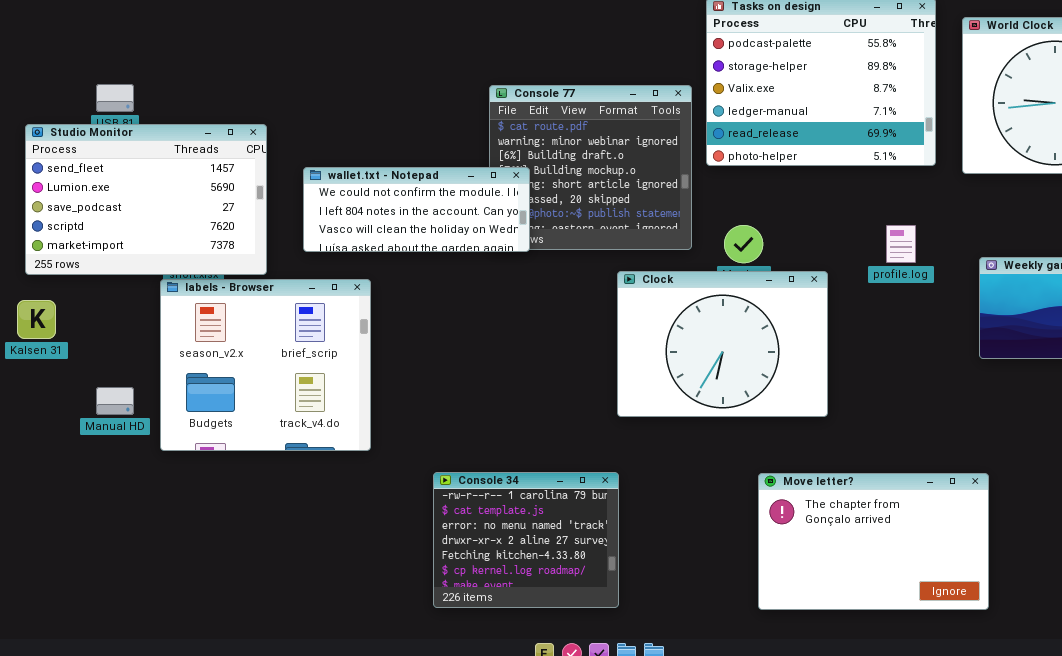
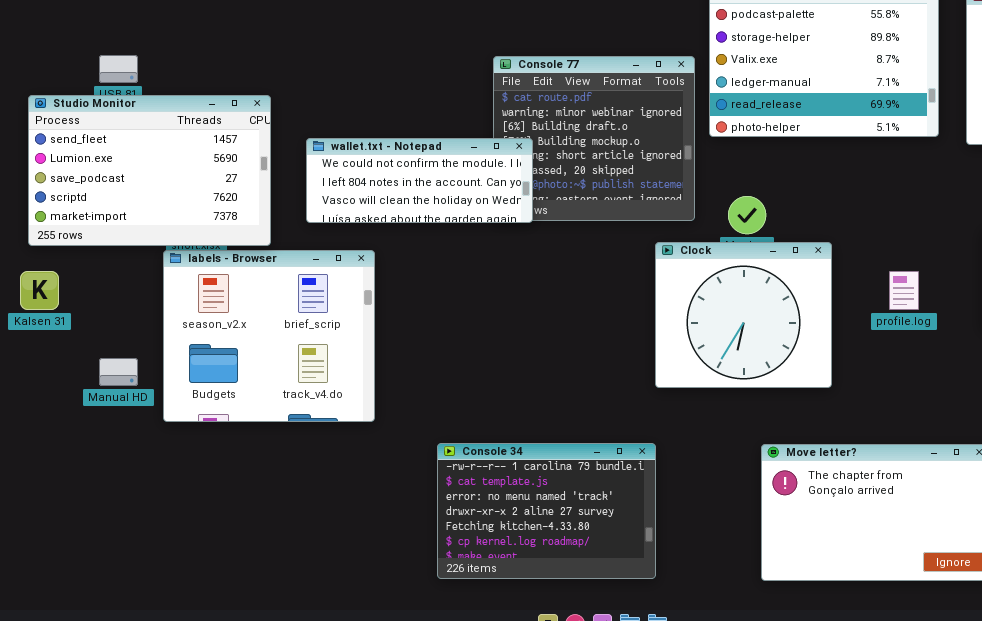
profile.log: [886,225,916,263] -> [889,271,919,310], moved
Clock: [617,271,828,417] -> [655,242,832,388], resized
Console 34: [433,472,619,608] -> [437,443,656,579], resized

